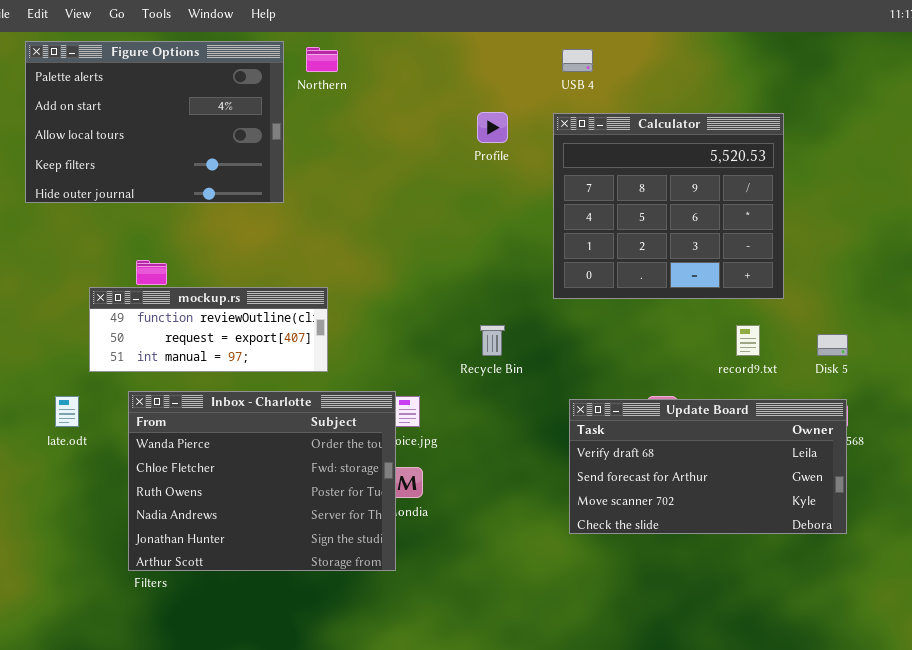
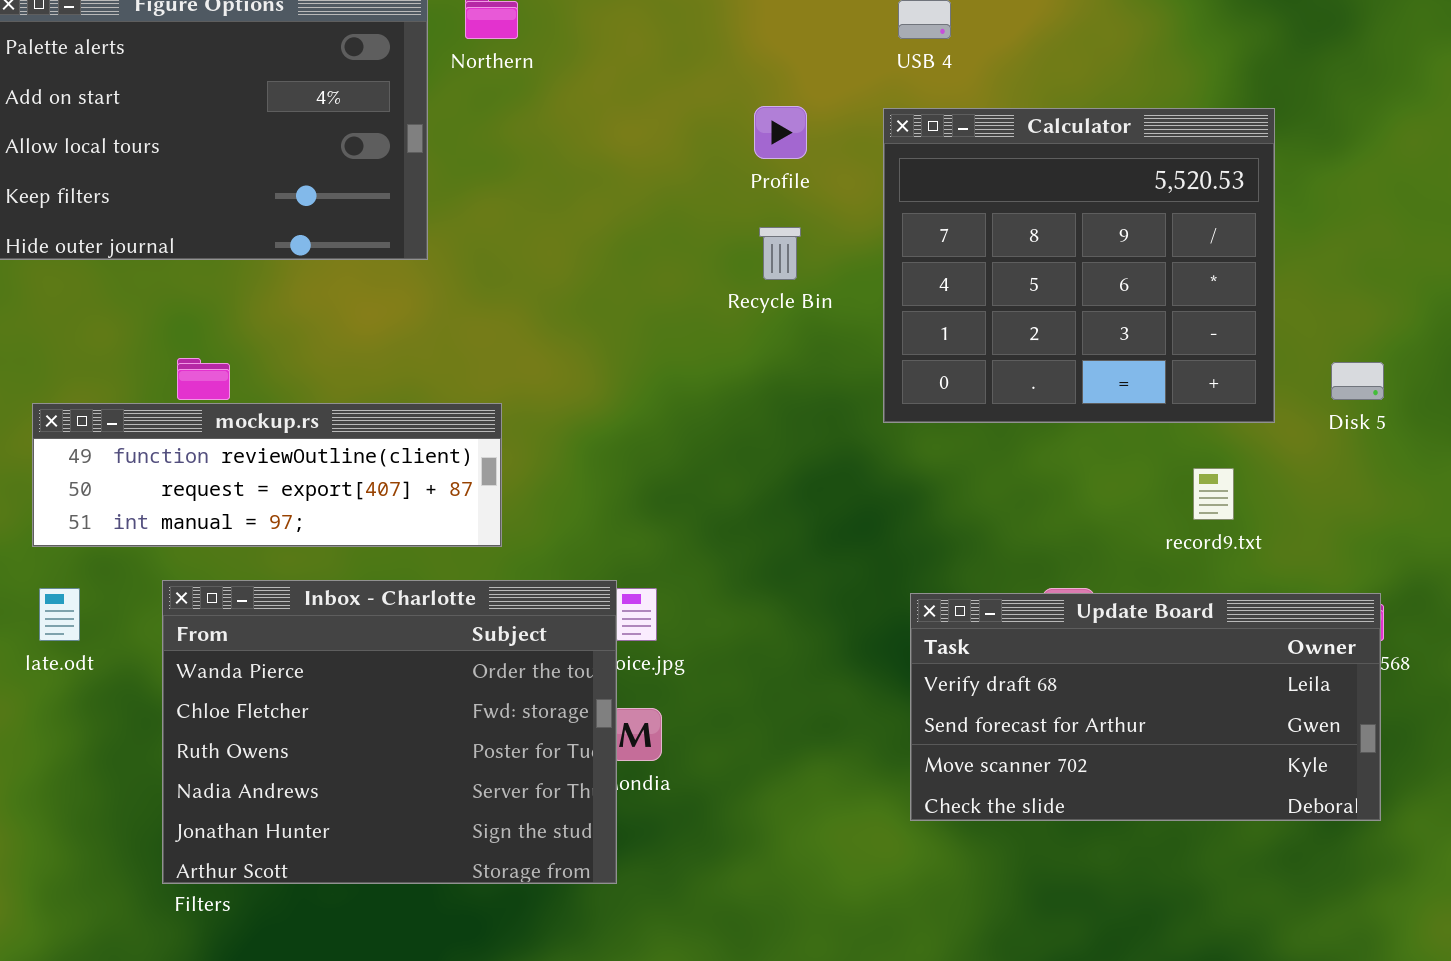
mockup.rs: [89,287,328,372] -> [32,403,502,547], resized
Recycle Bin: [480,325,505,356] -> [759,227,801,280], moved
Disk 5: [817,334,848,356] -> [1331,362,1384,400], moved

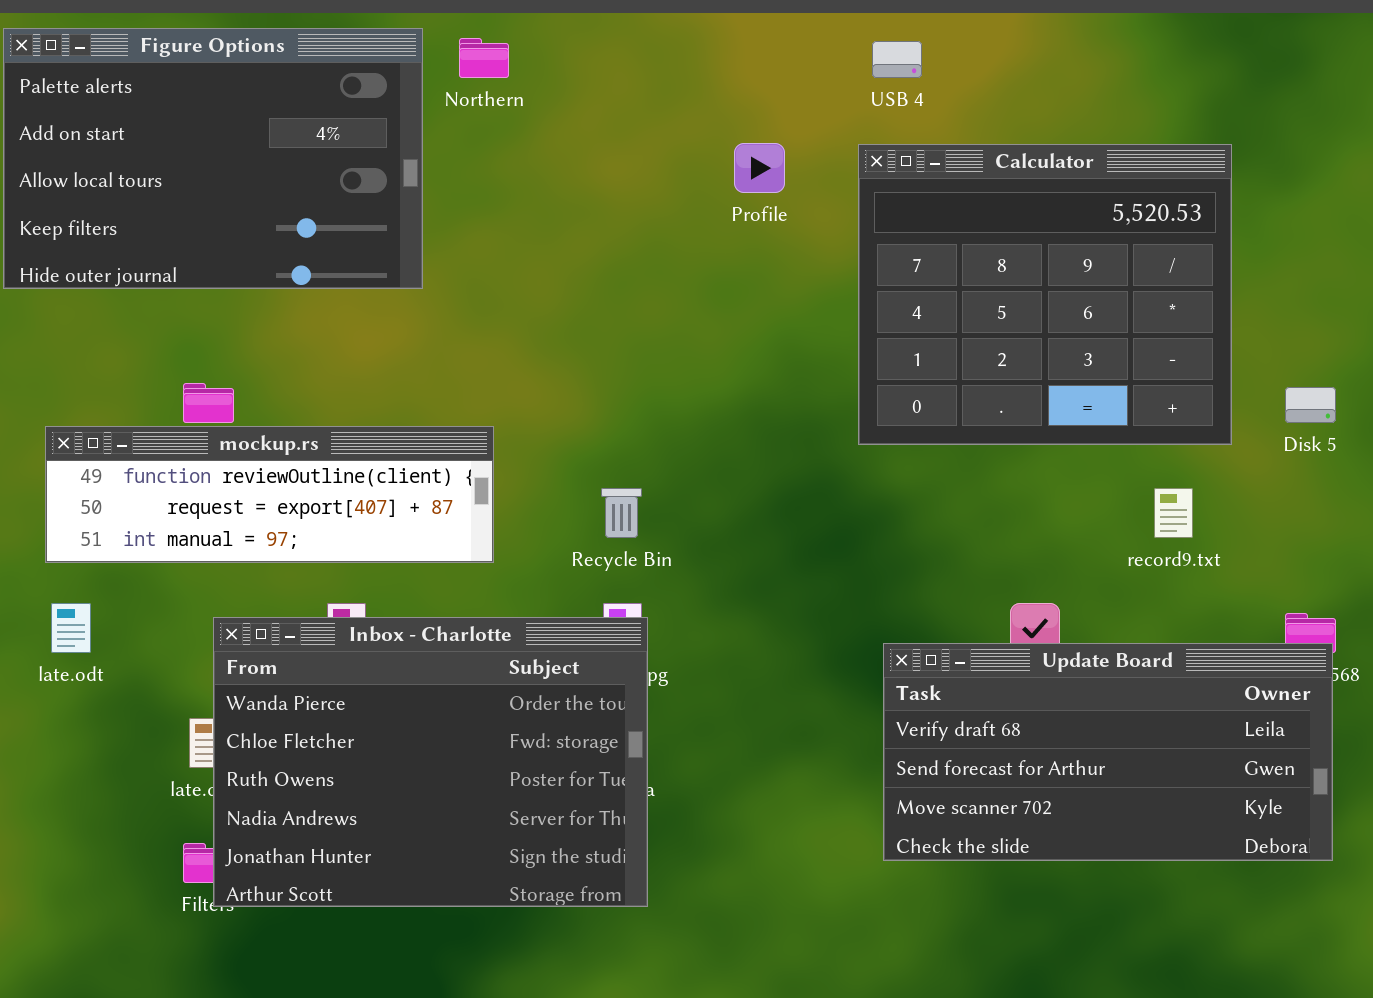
Recycle Bin: [759,227,801,280] -> [601,488,642,538], moved
Inbox - Charlotte: [162,580,617,884] -> [213,617,648,907], moved
Update Board: [910,593,1381,821] -> [883,643,1333,861], moved

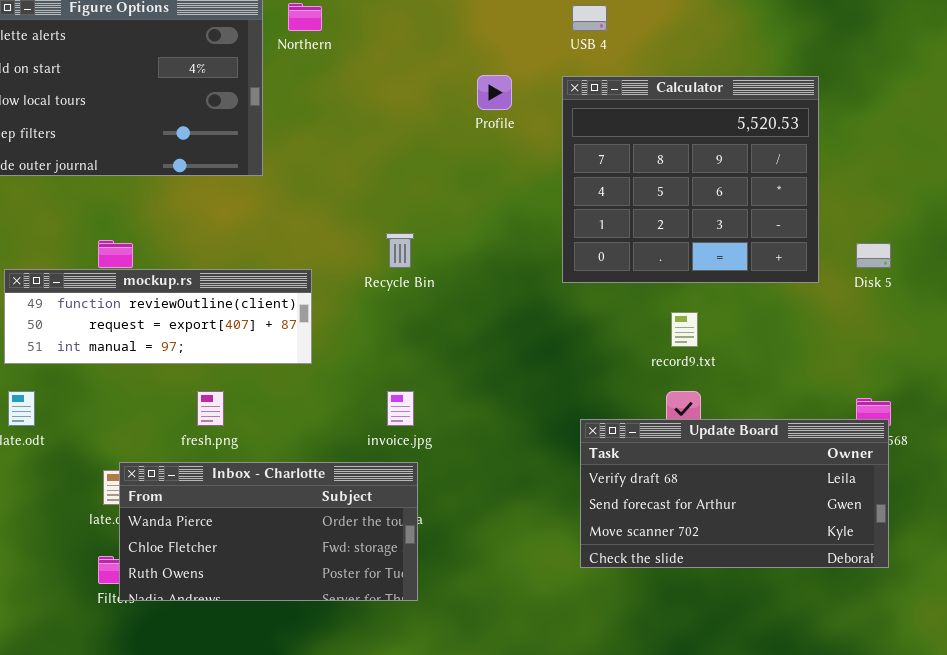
Recycle Bin: [601,488,642,538] -> [386,233,414,268], moved
record9.txt: [1154,488,1193,538] -> [671,312,698,347], moved
Inbox - Charlotte: [213,617,648,907] -> [119,462,418,601], resized

